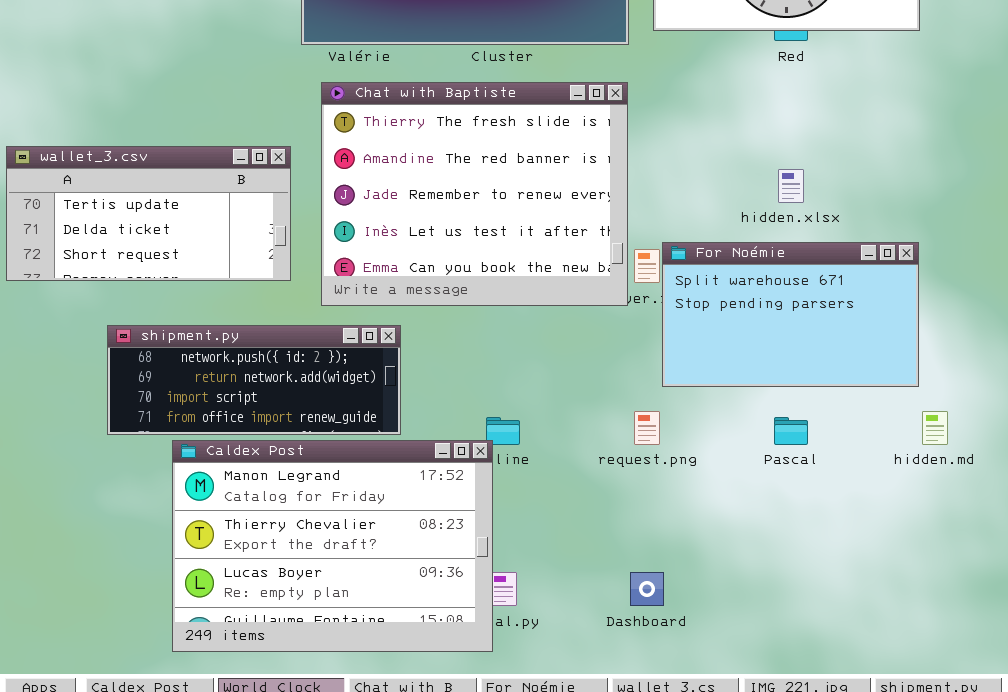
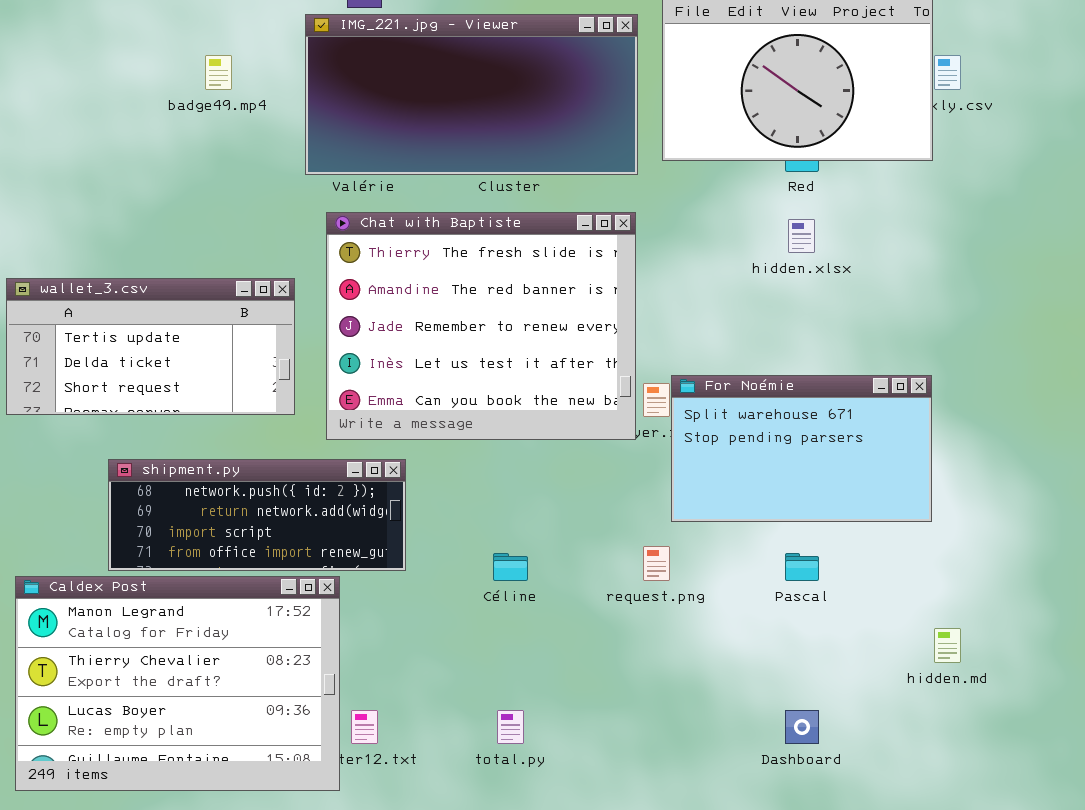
hidden.xlsx: [778,169,804,203] -> [788,219,815,253], moved
hidden.md: [922,411,948,445] -> [934,628,961,663], moved
Caldex Post: [172,440,493,652] -> [15,576,340,791], moved
Dashboard: [630,572,664,606] -> [785,710,819,744], moved

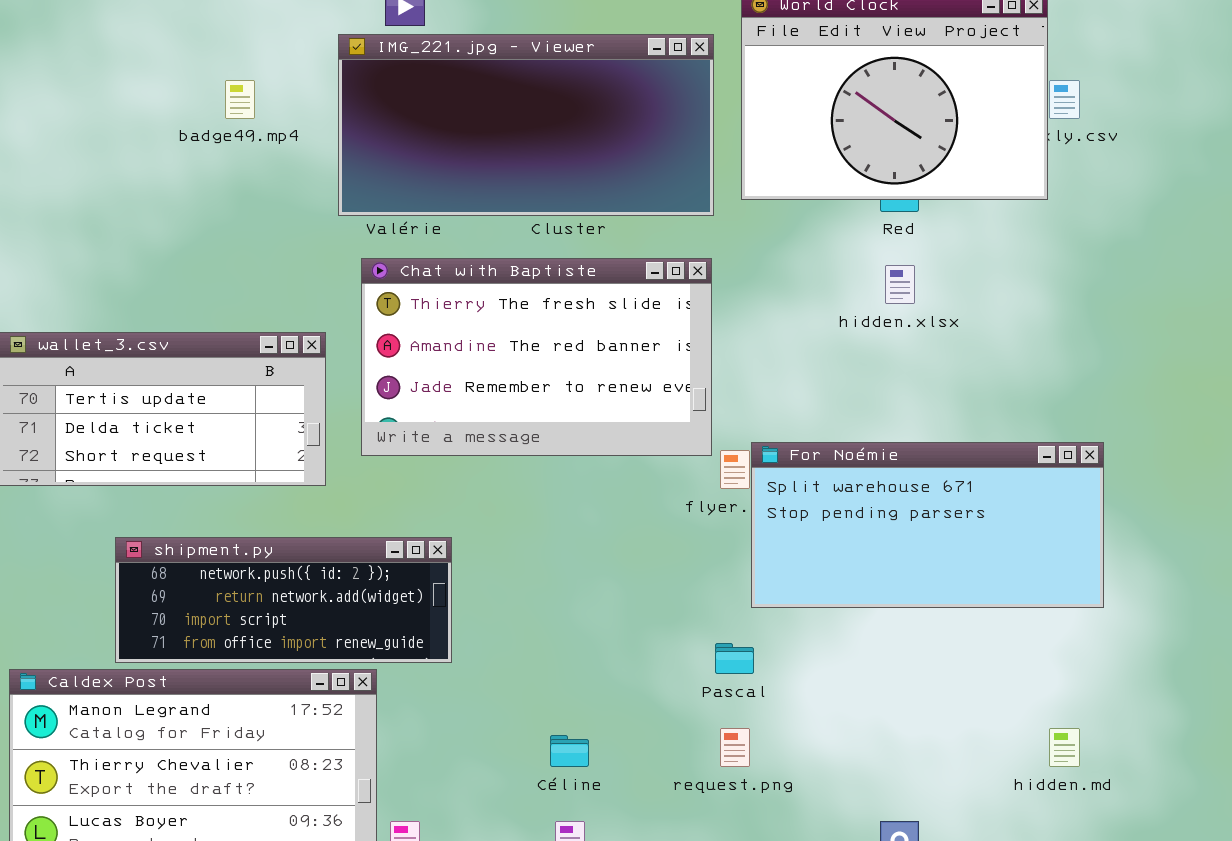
Chat with Baptiste: [326,212,636,440] -> [361,258,712,456], resized
For Noémie: [671,375,932,522] -> [751,442,1104,608], resized
request.png: [643,546,670,581] -> [720,728,750,767], moved
Céline: [493,553,528,581] -> [550,735,589,767], moved
Pascal: [785,553,819,581] -> [715,643,754,674], moved

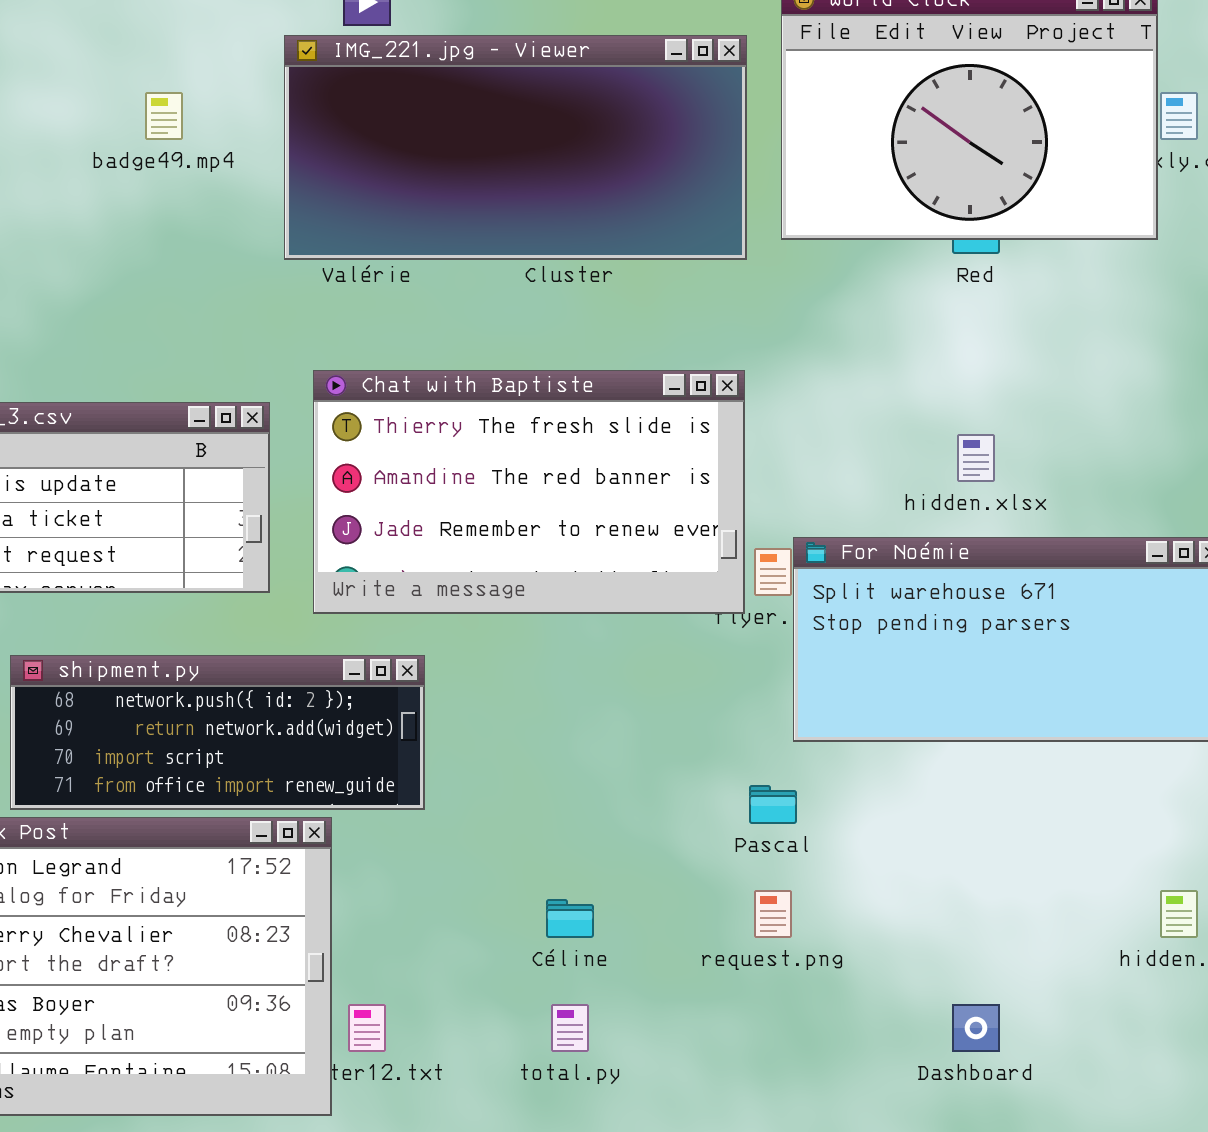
Chat with Baptiste: [361,258,712,456] -> [313,370,745,614], moved
hidden.xlsx: [885,265,915,304] -> [957,434,995,482], moved

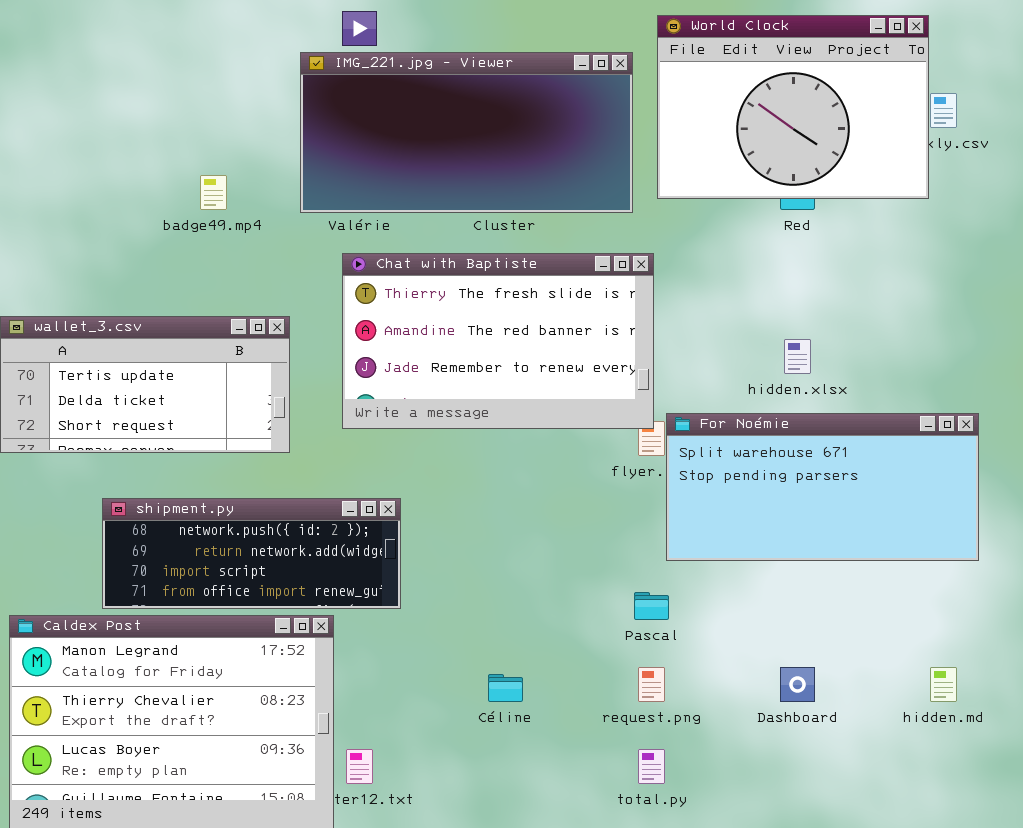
badge49.mp4: [145,92,183,140] -> [200,175,227,210], moved
Chat with Baptiste: [313,370,745,614] -> [342,253,654,429], moved
total.py: [551,1004,589,1052] -> [638,749,665,784], moved
Dashboard: [952,1004,1000,1052] -> [780,667,815,702], moved

